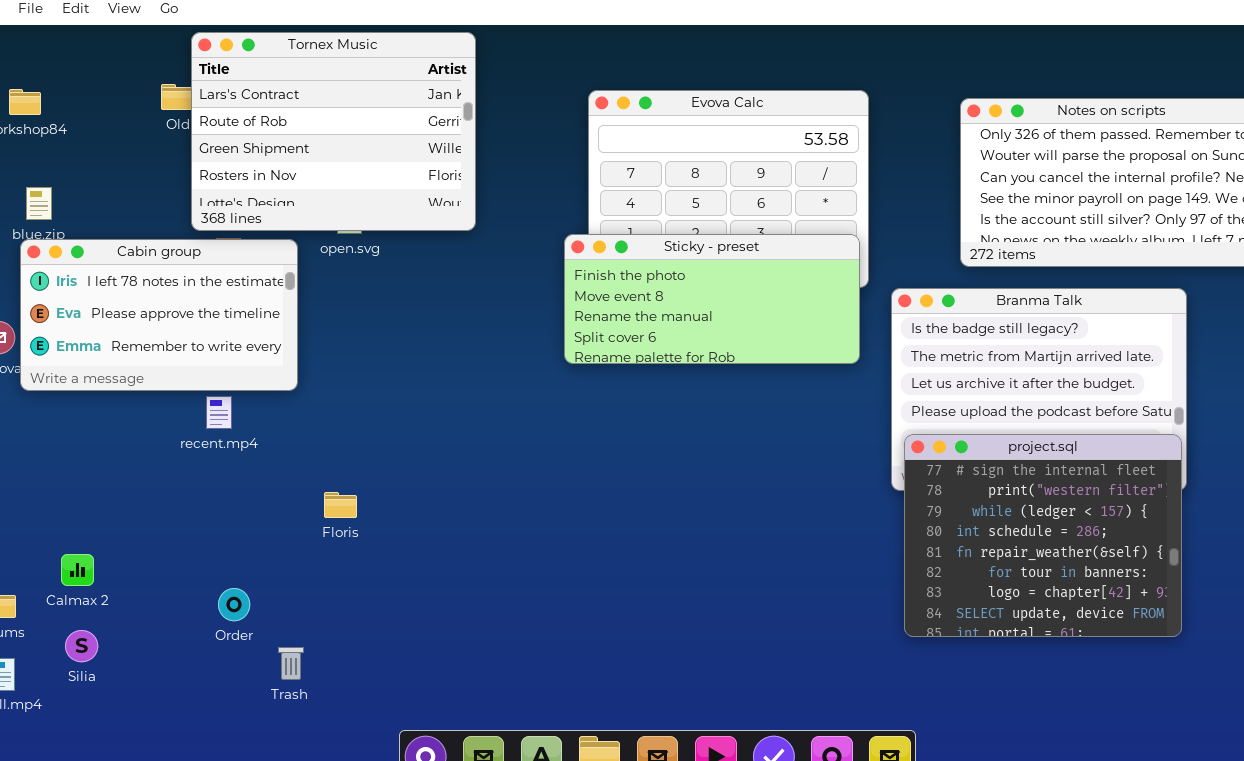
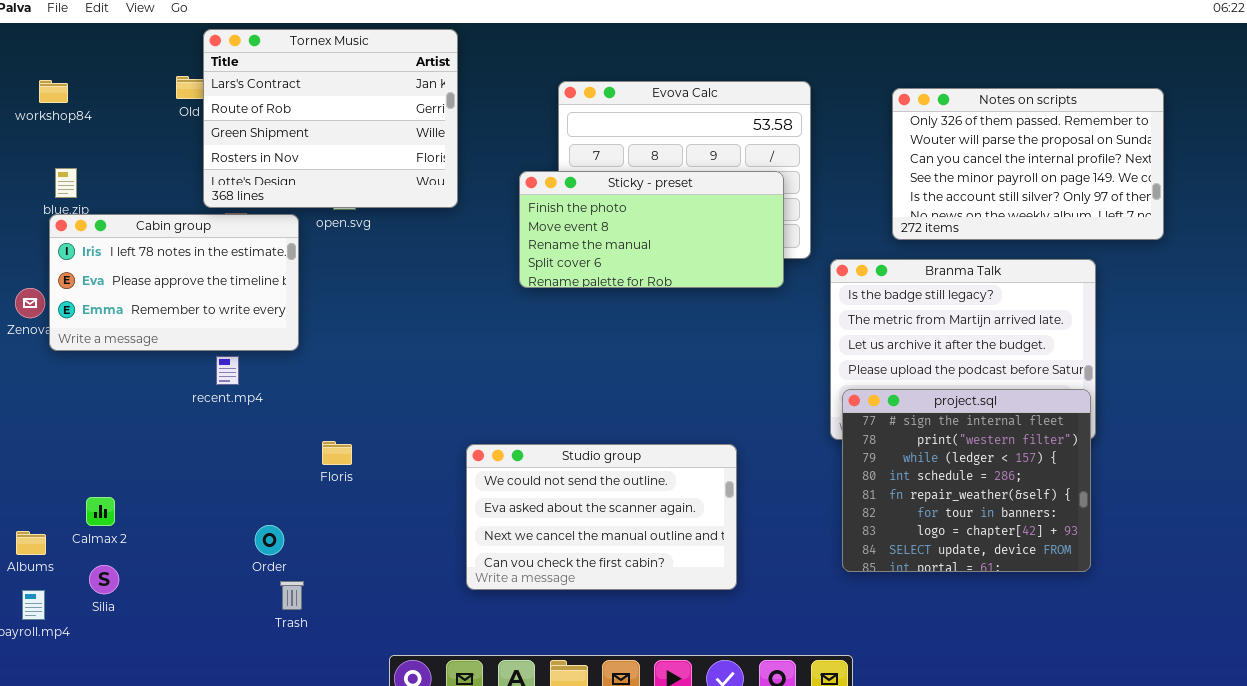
Sticky - preset: [564,234,860,364] -> [519,171,784,288], moved
Studio group: none -> [466,444,737,590], opened
Order: [218,588,250,621] -> [255,525,284,555], moved

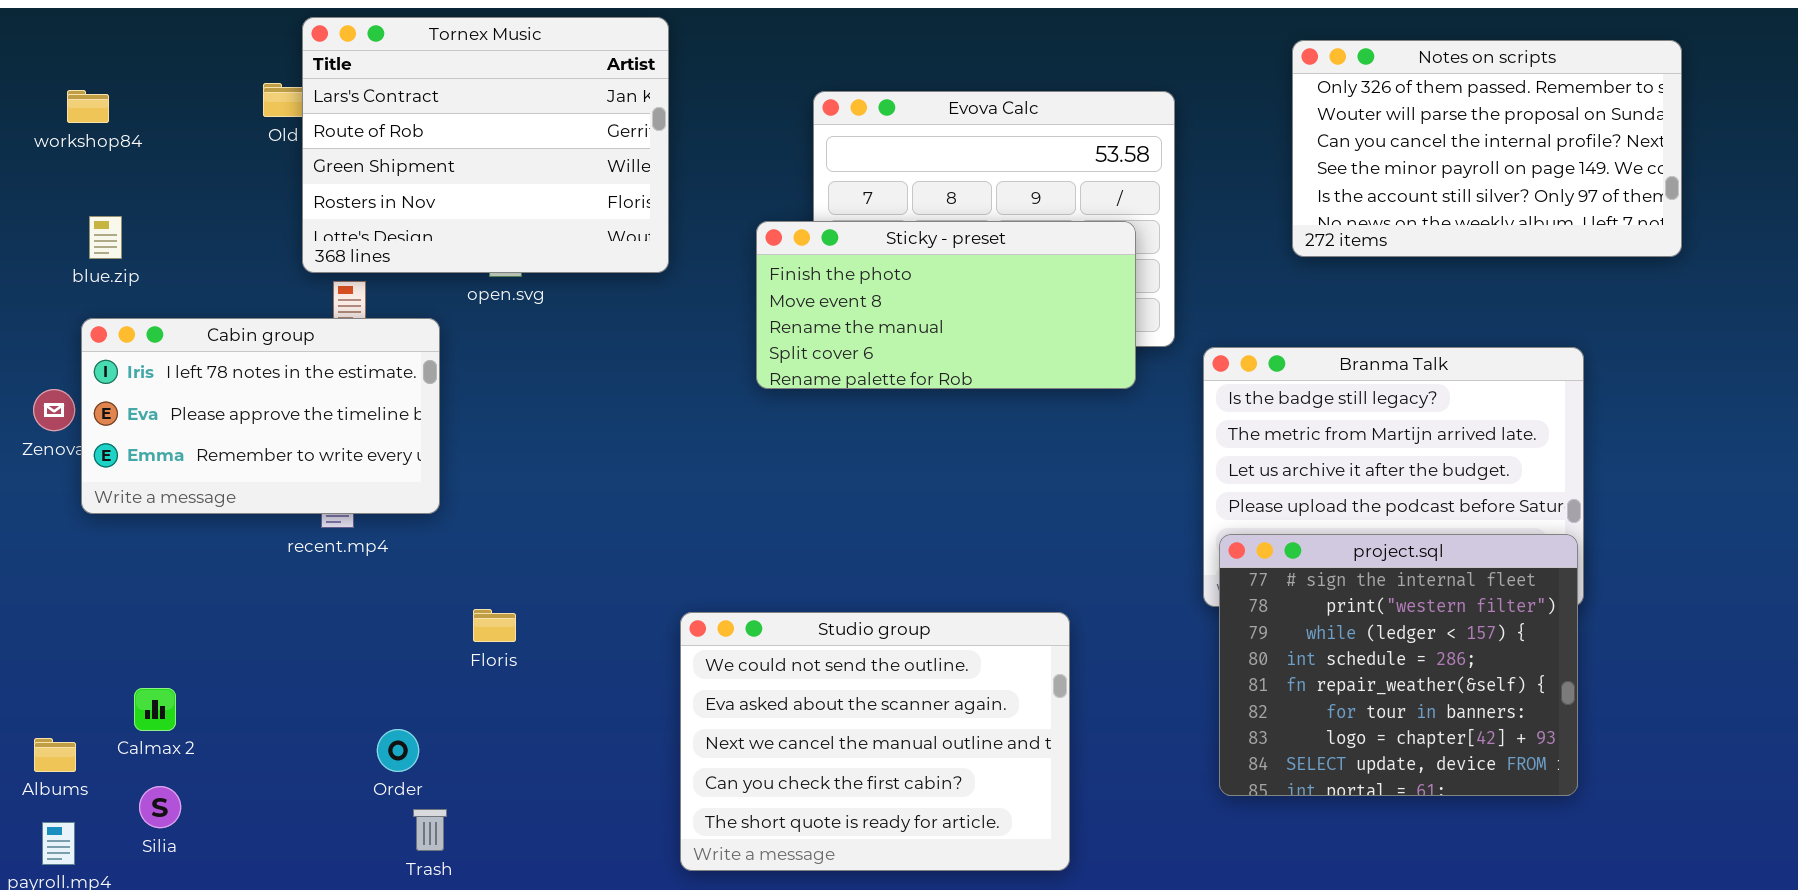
Notes on scripts: [892,88,1164,240] -> [1292,40,1682,257], moved
Cabin group: [49,214,299,351] -> [81,318,440,514], moved
Studio group: [466,444,737,590] -> [680,612,1070,871], resized

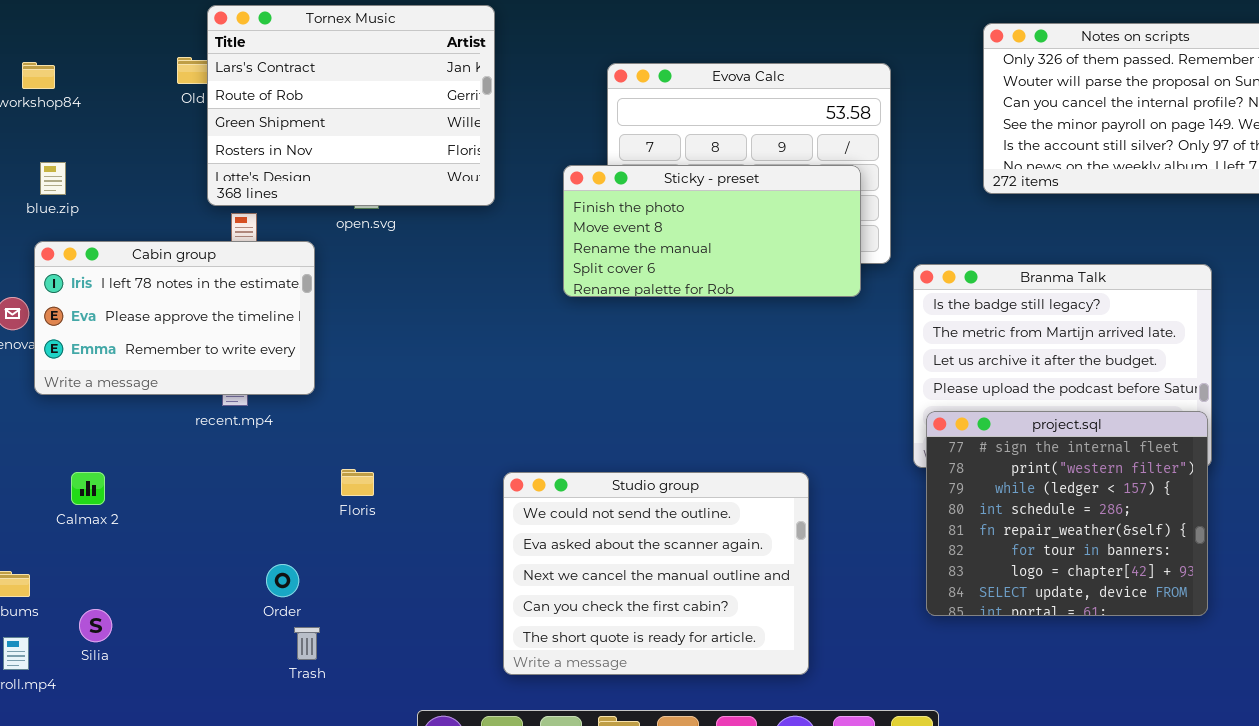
Calmax 2: [134,688,176,731] -> [71,472,105,505], moved

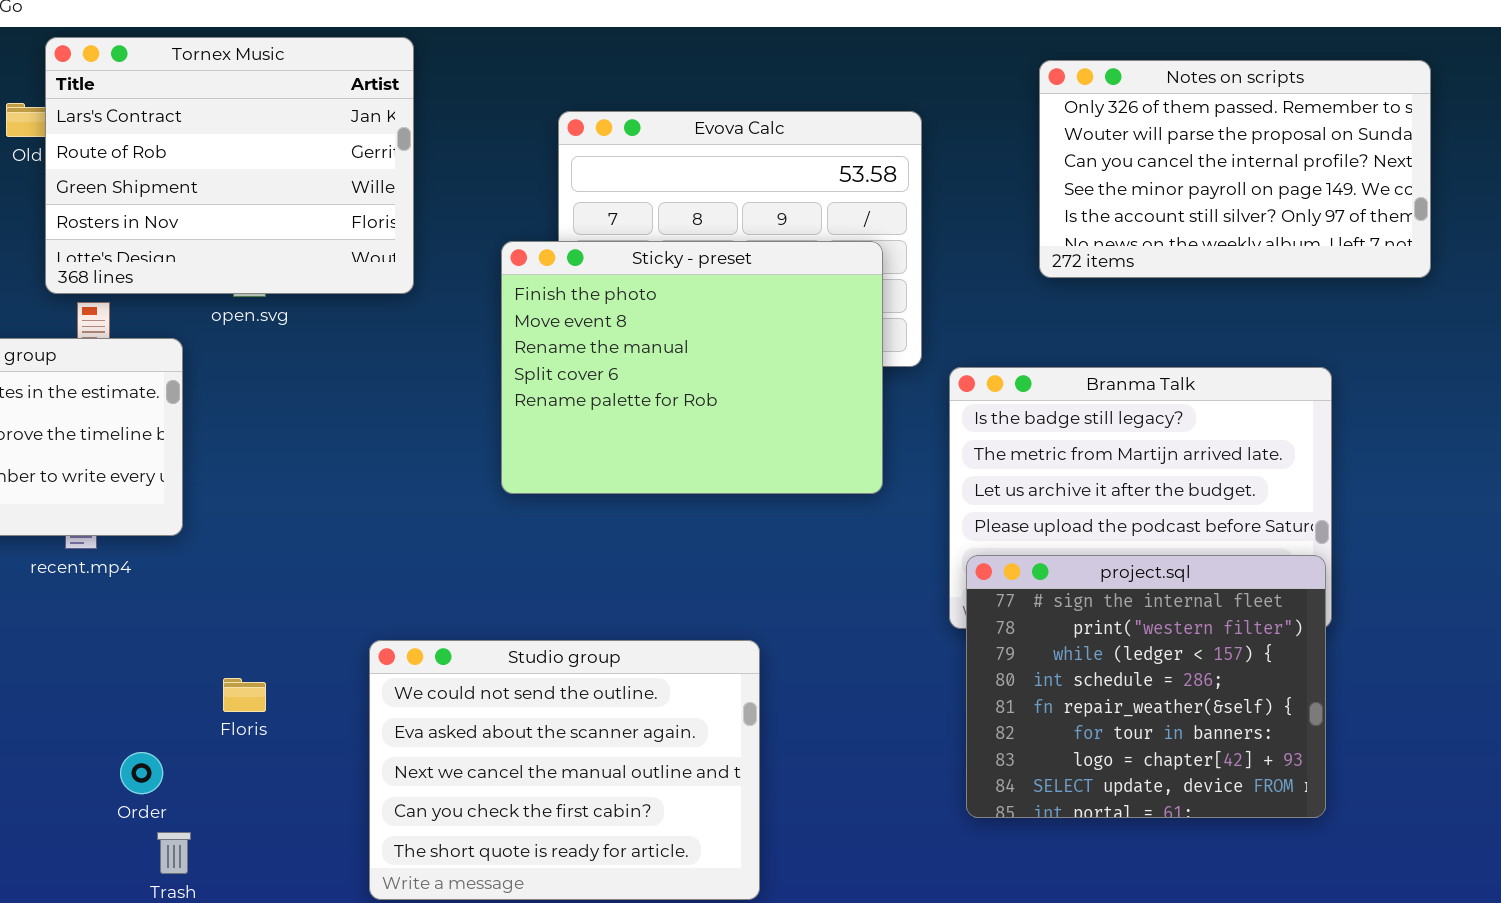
Sticky - preset: [563,165,861,297] -> [501,241,883,494], resized
Floris: [341,469,374,496] -> [223,678,266,712], moved
Studio group: [503,472,809,675] -> [369,640,760,900], moved

